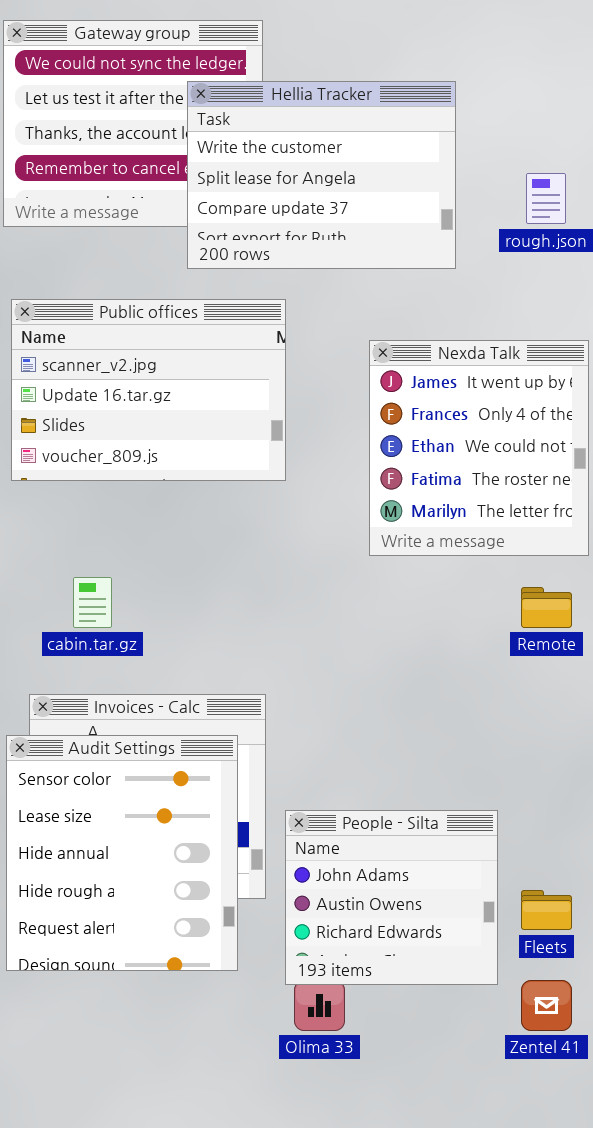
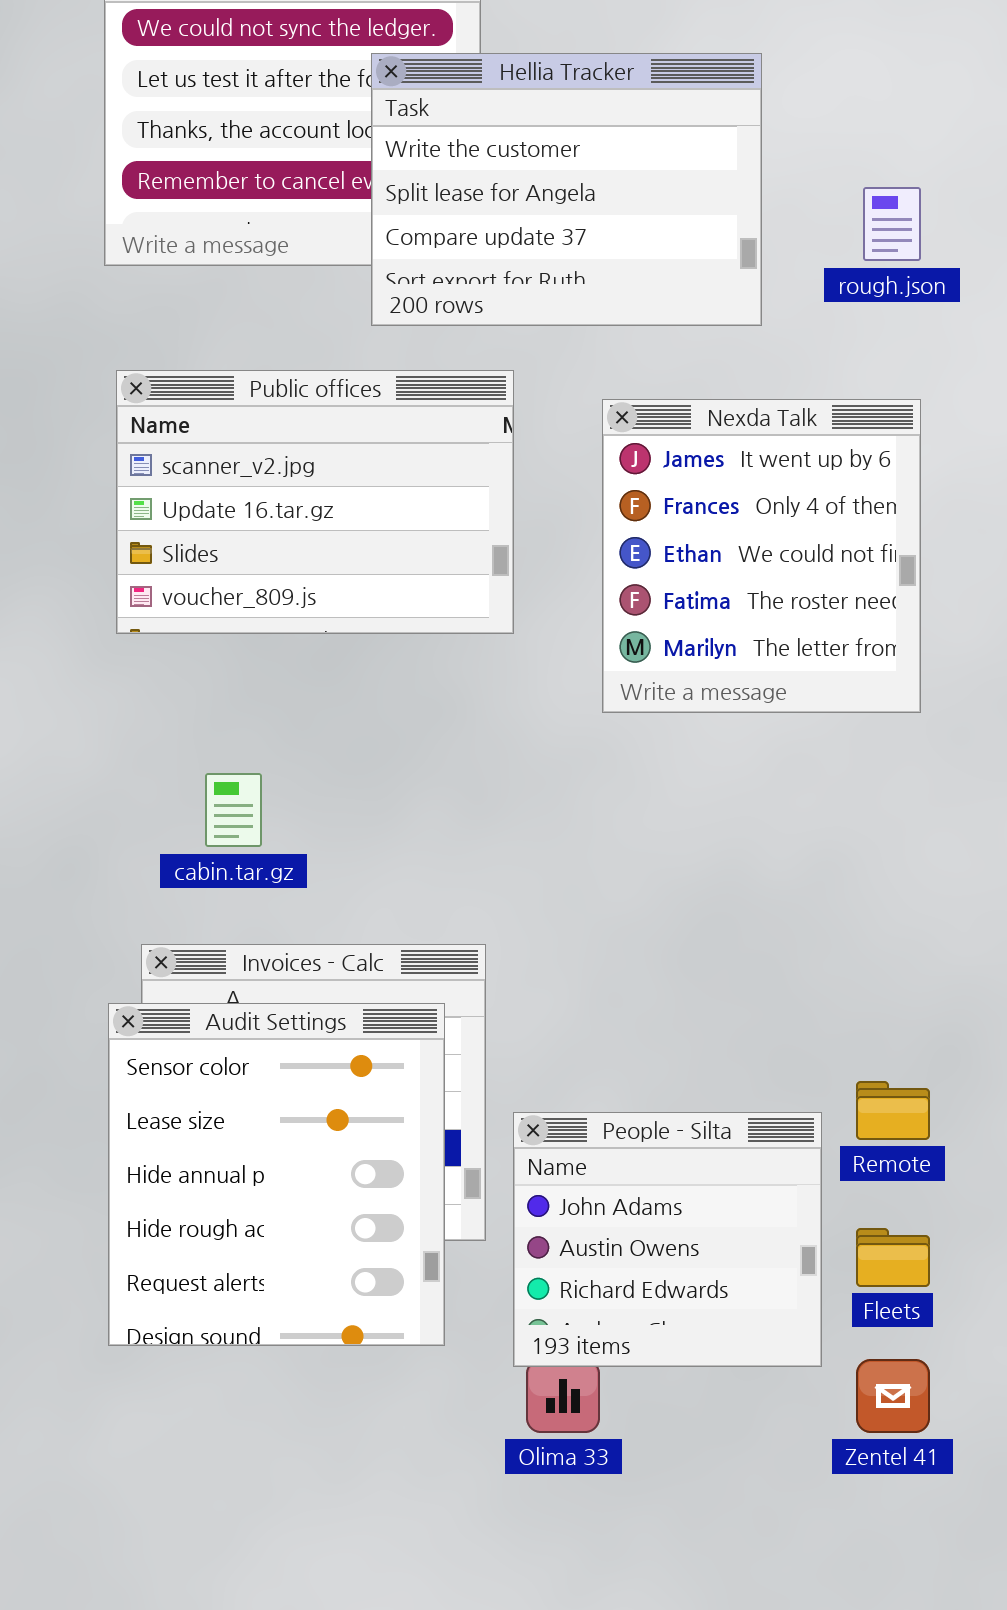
Nexda Talk: [369,340,589,556] -> [602,399,921,713], moved
Remote: [521,587,572,628] -> [856,1081,930,1140], moved

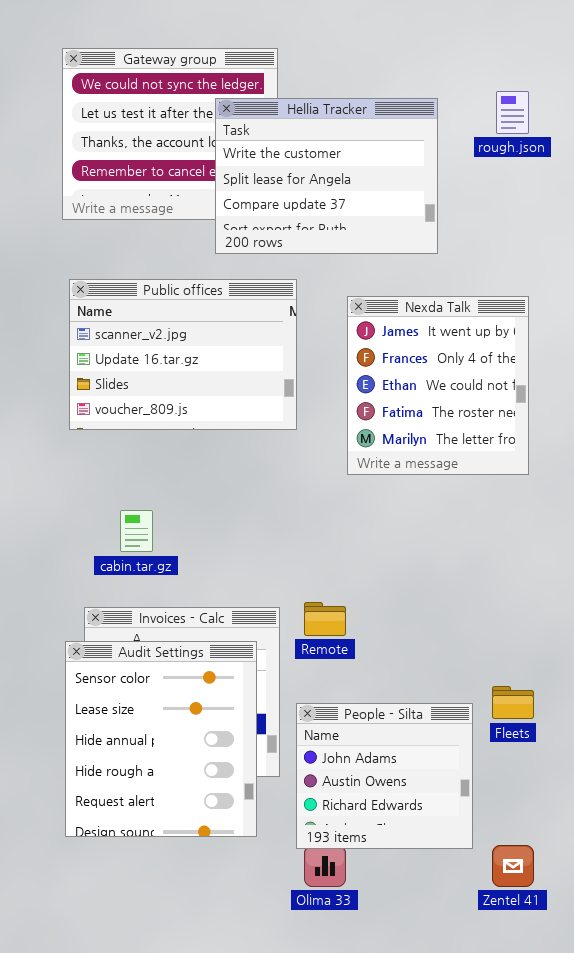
rough.json: [863,187,921,261] -> [496,91,529,134], moved
Remote: [856,1081,930,1140] -> [304,602,346,636], moved
Fleets: [856,1228,930,1287] -> [492,686,534,719], moved

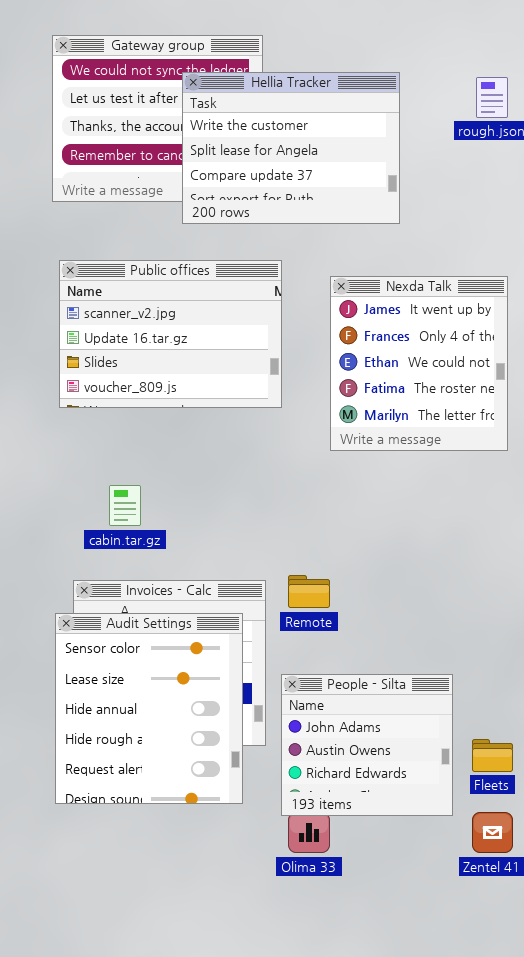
Hellia Tracker: [215,98,438,254] -> [182,72,400,224], moved
Fleets: [492,686,534,719] -> [472,739,513,772], moved

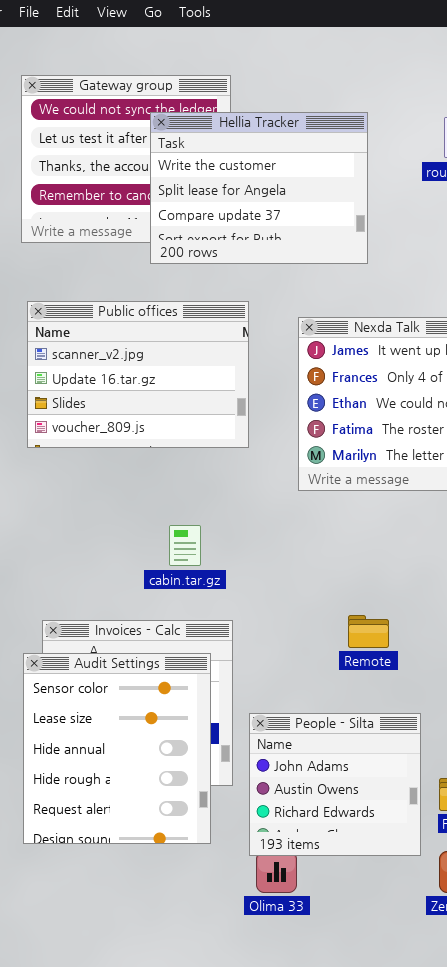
cabin.tar.gz: [109,485,141,526] -> [169,525,201,566], moved
Remote: [288,575,330,608] -> [348,615,389,648], moved

